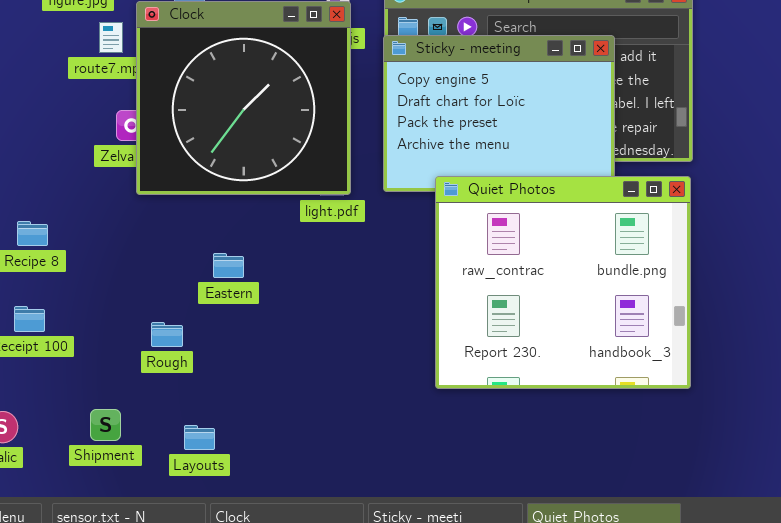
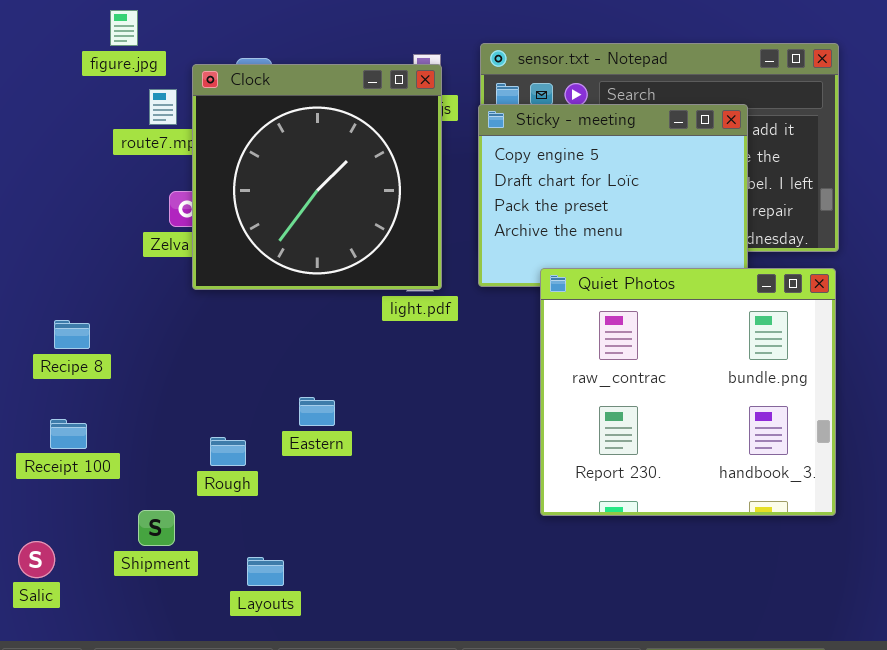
Eastern: [213,253,244,278] -> [299,397,335,426], moved
Shipment: [90,409,121,441] -> [138,510,175,546], moved

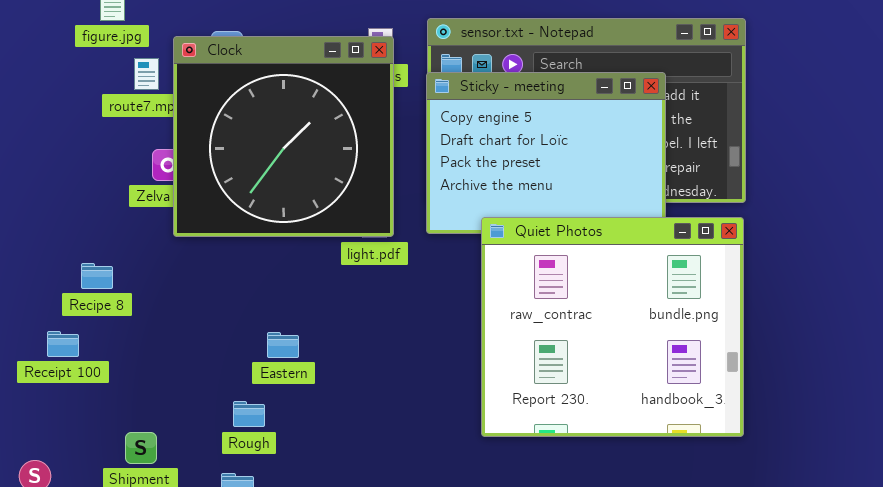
Recipe 8: [54,320,90,349] -> [81,263,113,289], moved
Receipt 100: [50,419,87,449] -> [47,331,79,357], moved
Rough: [210,437,246,466] -> [233,401,265,427], moved

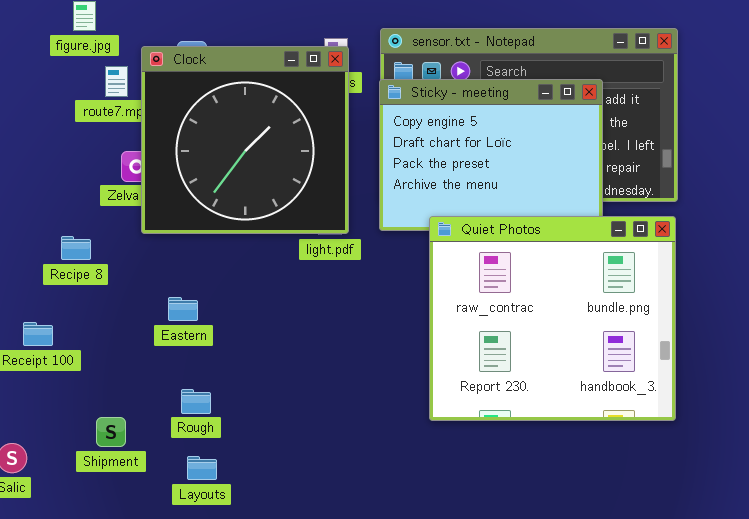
Recipe 8: [81,263,113,289] -> [61,236,91,260], moved
Eastern: [267,332,299,358] -> [168,297,198,321], moved
Rough: [233,401,265,427] -> [181,389,211,414], moved

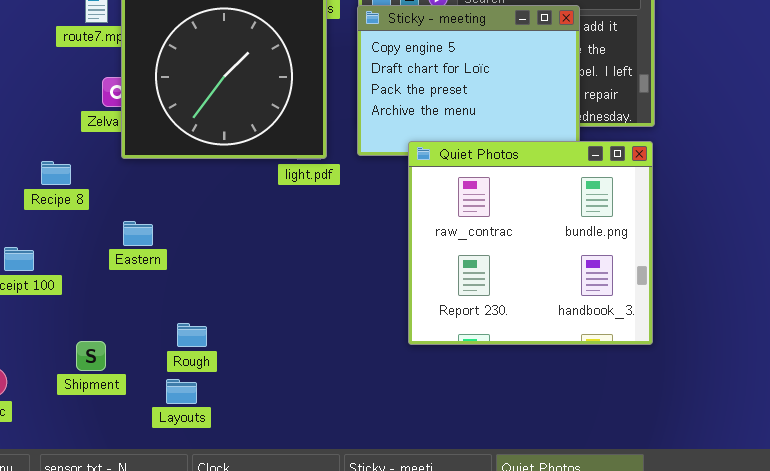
Eastern: [168,297,198,321] -> [123,221,153,246], moved
Rough: [181,389,211,414] -> [177,323,207,347], moved

